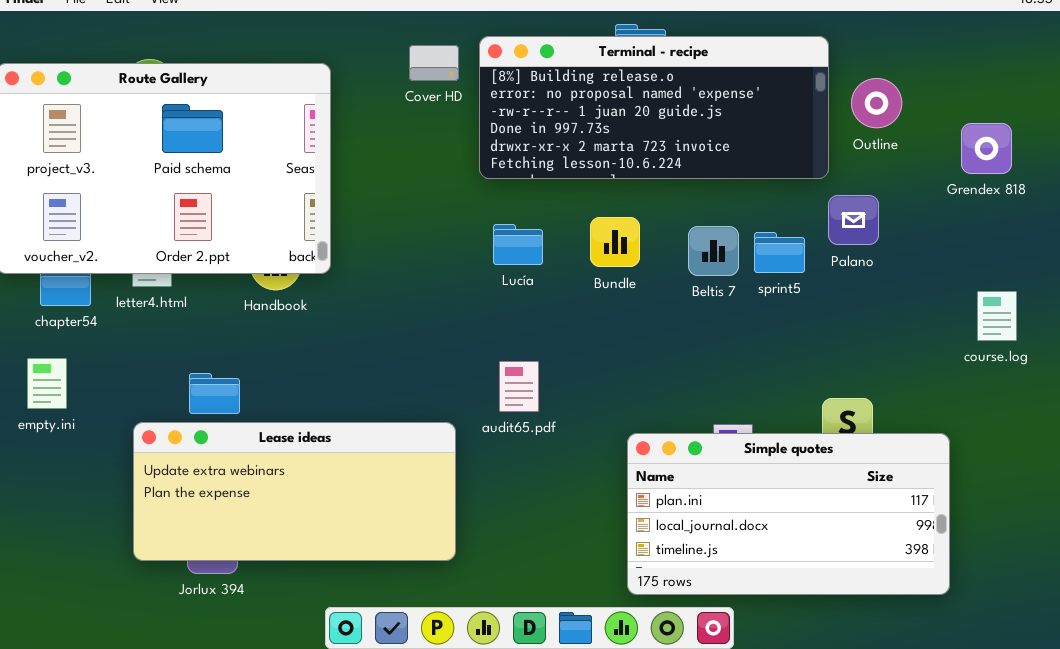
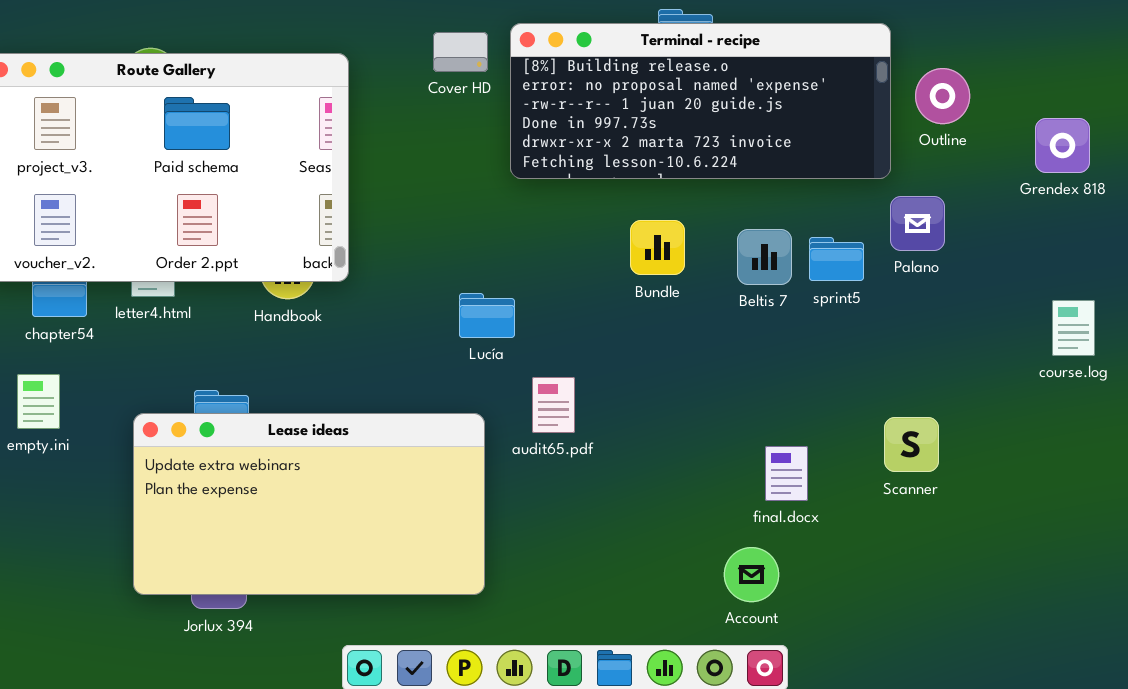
Lucía: [493,224,543,265] -> [459,293,515,338], moved
Lease ideas: [133,422,456,561] -> [133,413,485,595], resized
Simple quotes: [627,433,950,595] -> none, closed

